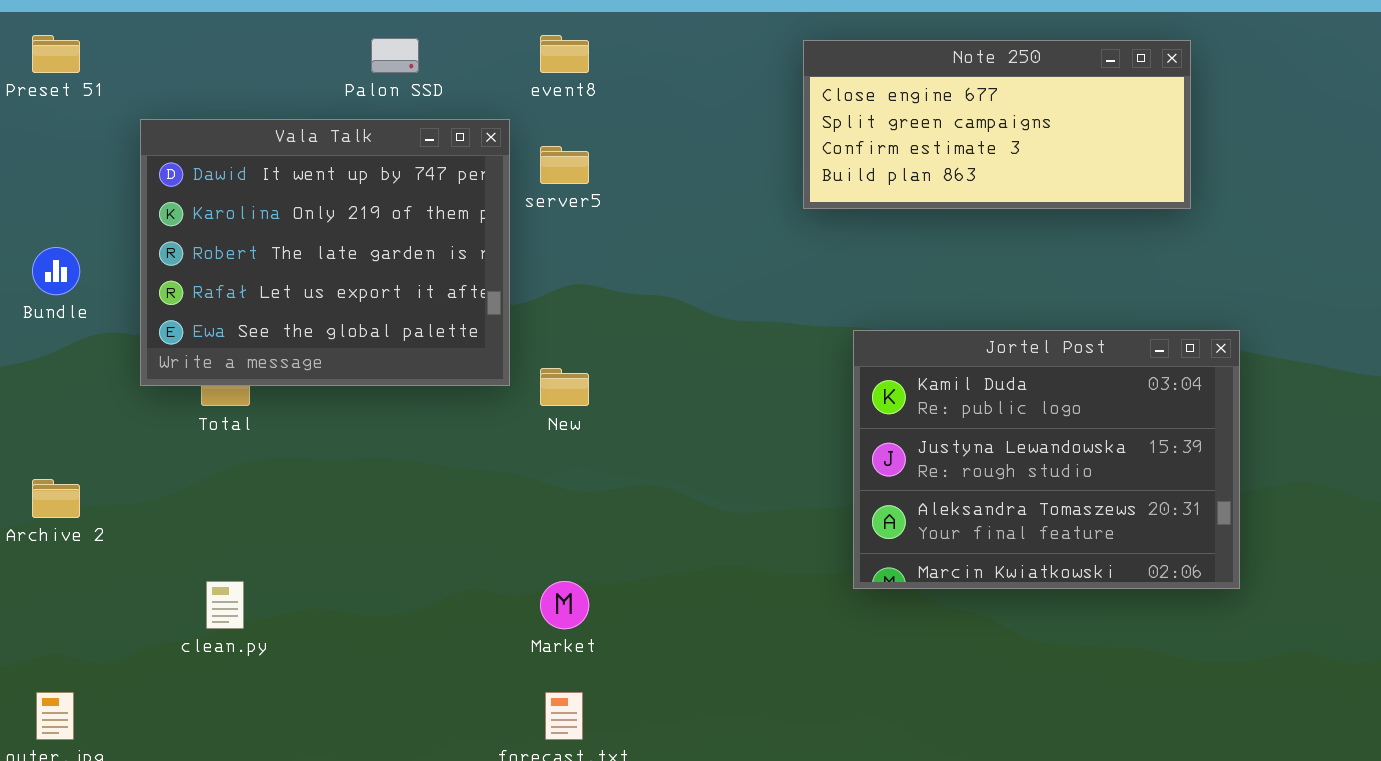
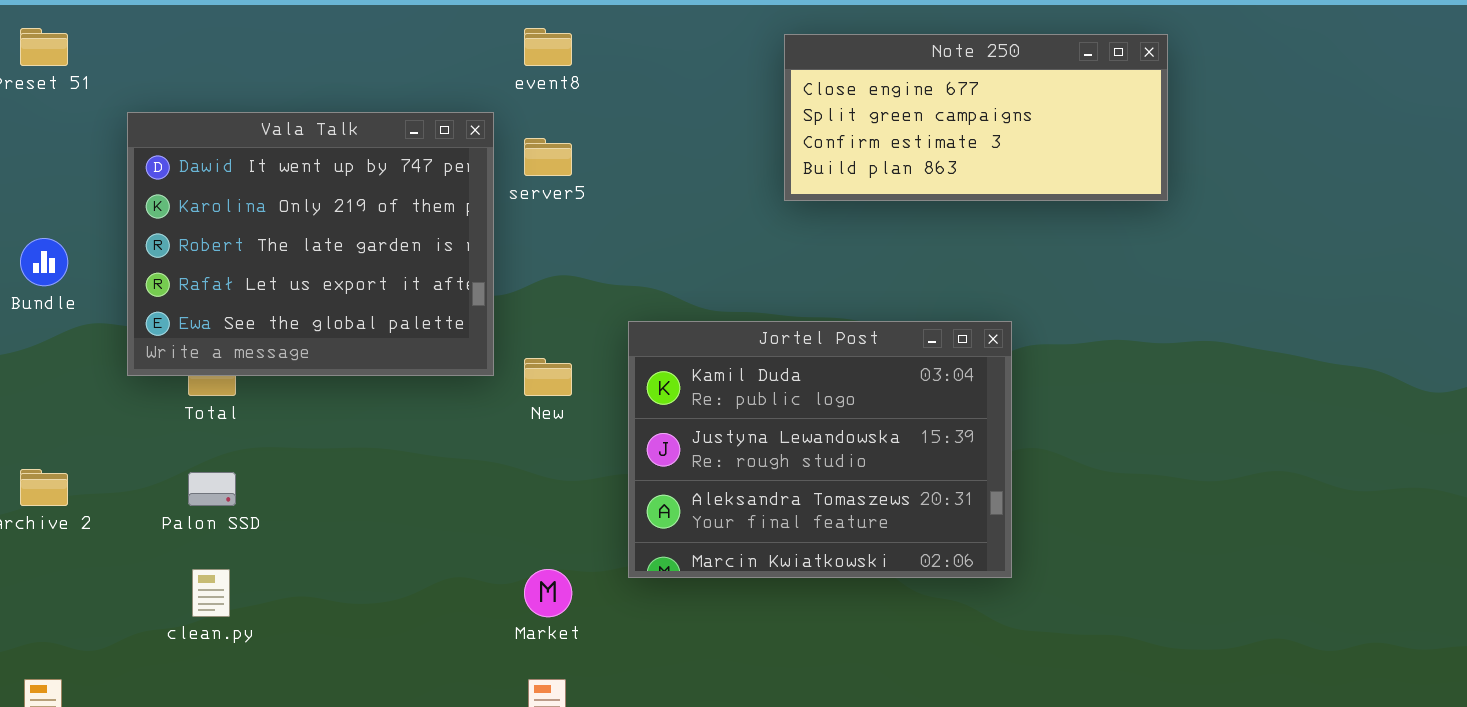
Palon SSD: [371,38,419,73] -> [188,472,236,506], moved
Jortel Post: [853,330,1240,589] -> [628,321,1012,578], moved

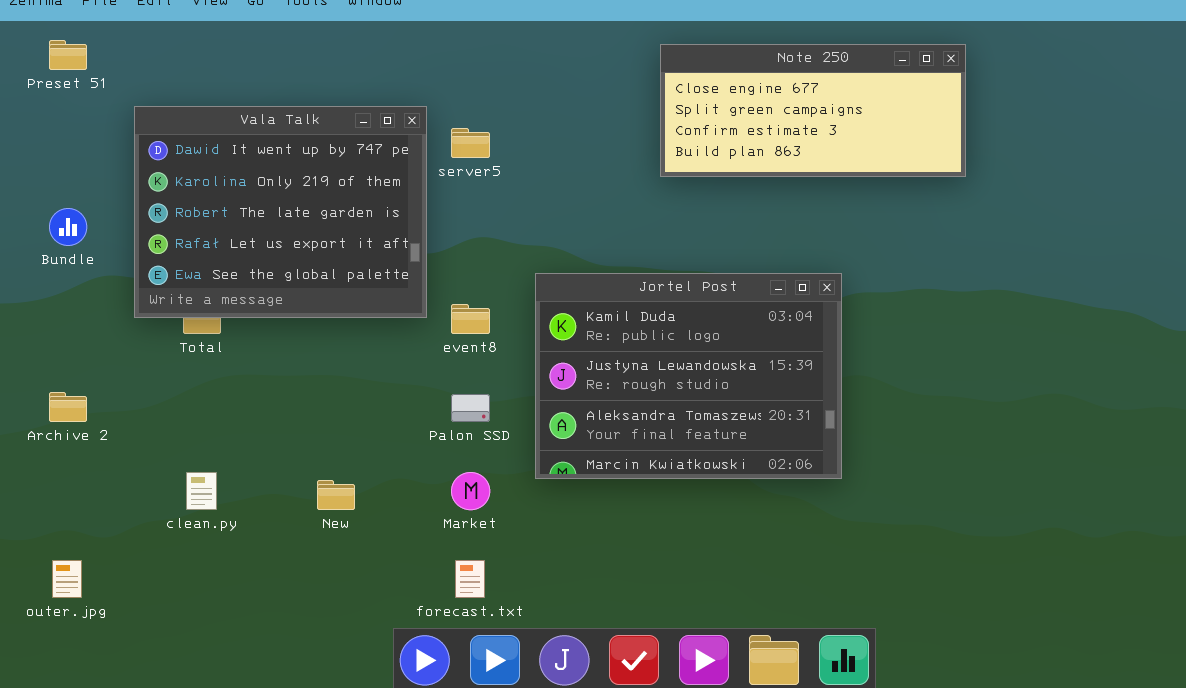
event8: [524,28,572,66] -> [451,304,490,334], moved
New: [524,358,572,396] -> [317,480,355,510], moved
Palon SSD: [188,472,236,506] -> [451,394,490,422], moved

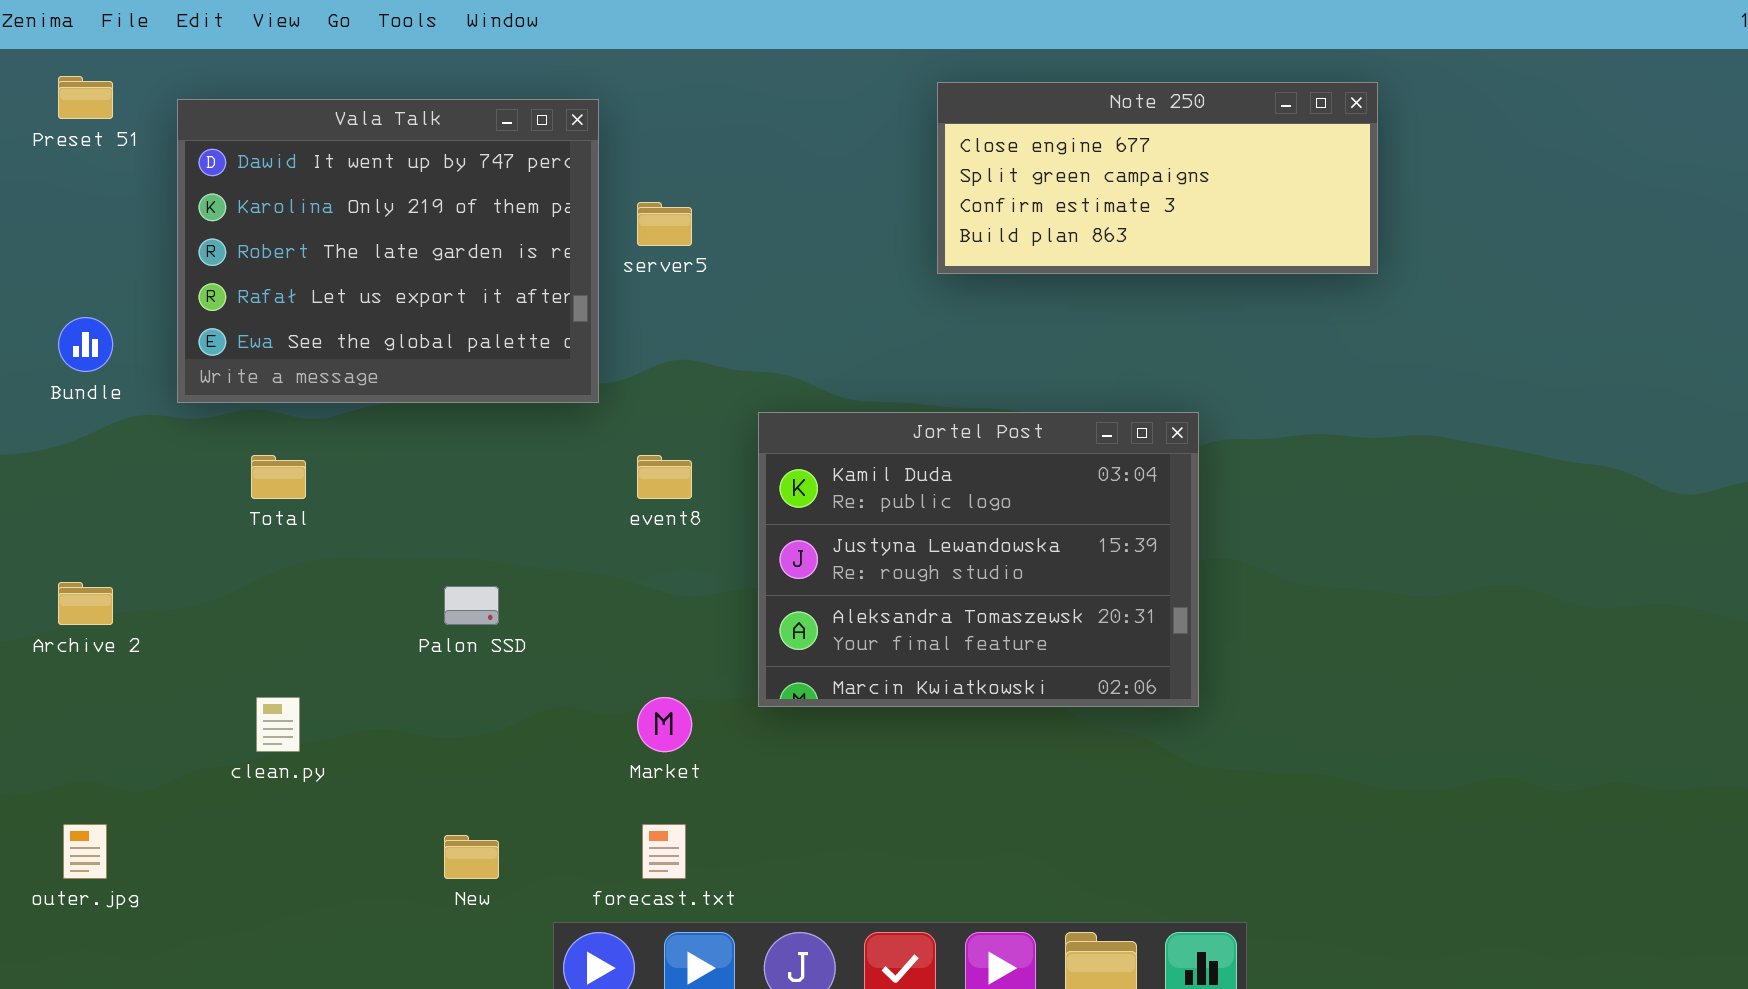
Vala Talk: [134,106,427,318] -> [177,99,599,403], moved
Palon SSD: [451,394,490,422] -> [444,586,499,625], moved
New: [317,480,355,510] -> [444,835,499,879], moved

